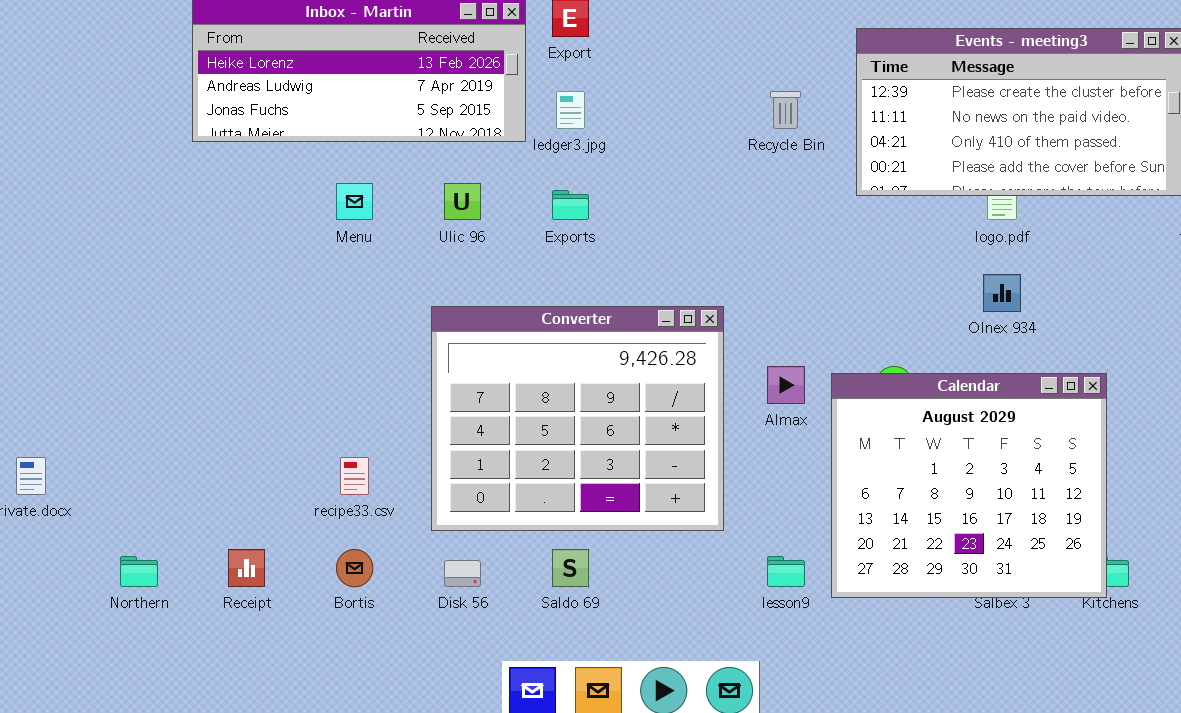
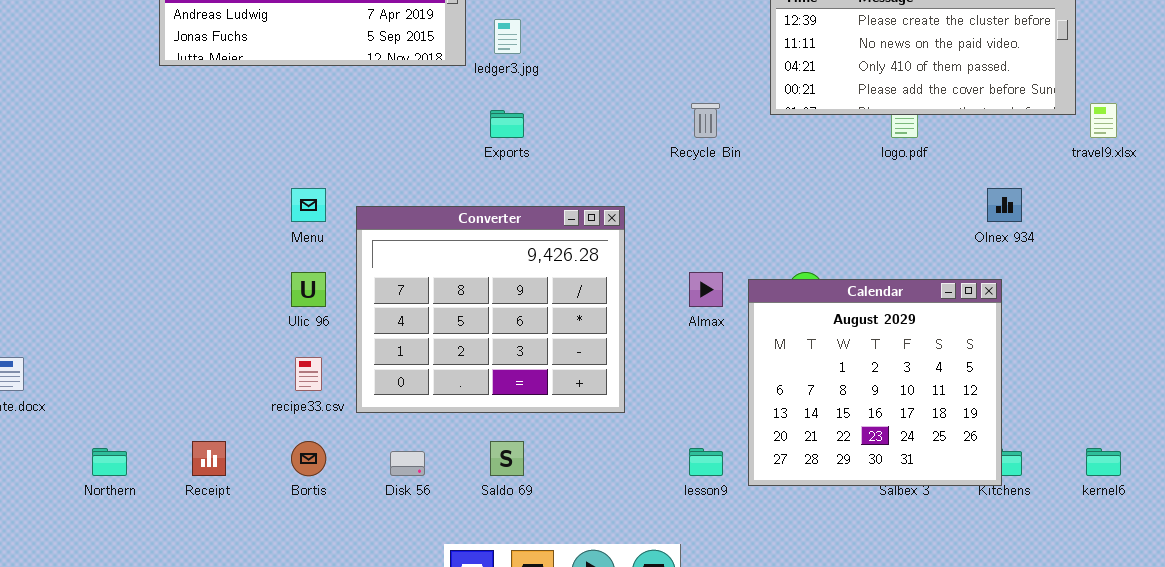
Recycle Bin: [770,91,801,129] -> [691,103,720,138], moved
Menu: [336,183,373,220] -> [291,188,326,222], moved
Ulic 96: [444,183,481,220] -> [291,272,326,307], moved
Olnex 934: [983,274,1021,312] -> [987,188,1022,222], moved
Converter: [431,306,724,531] -> [356,206,625,413], moved

